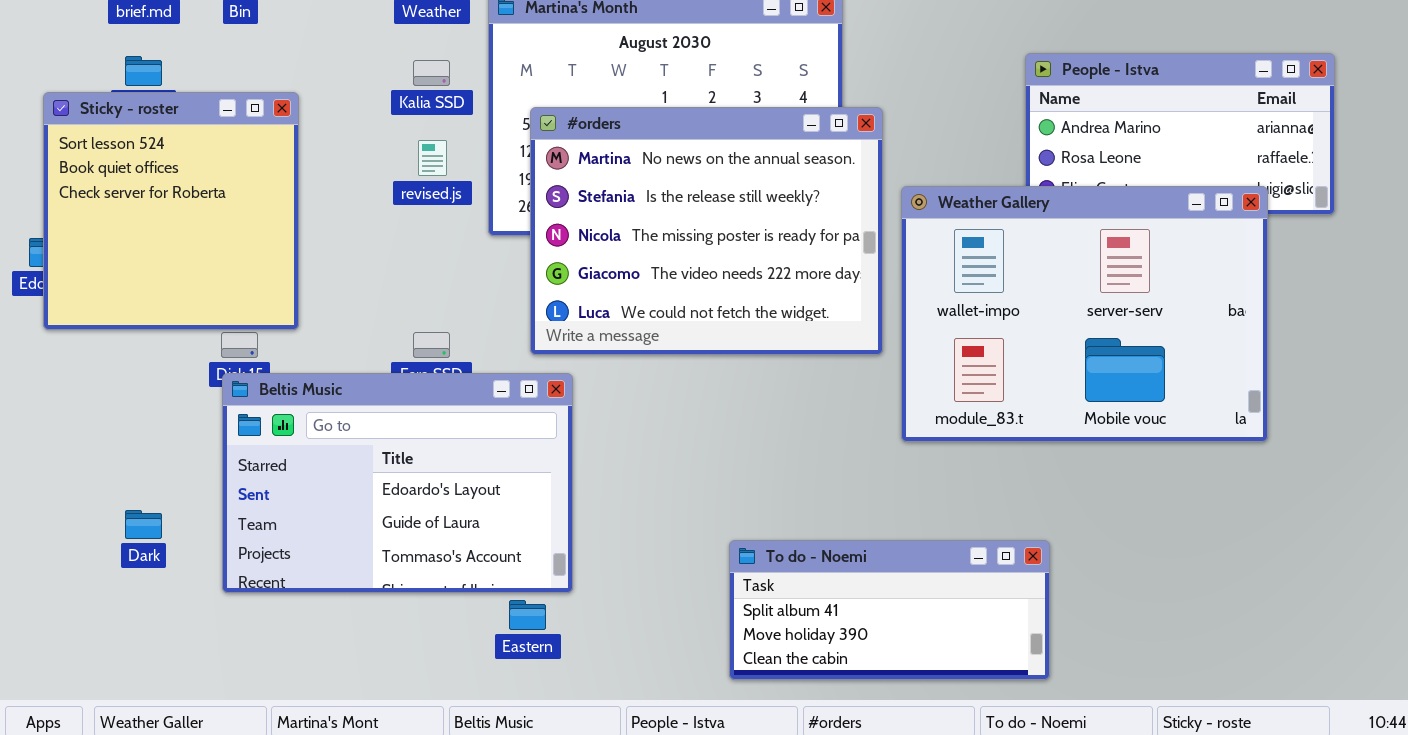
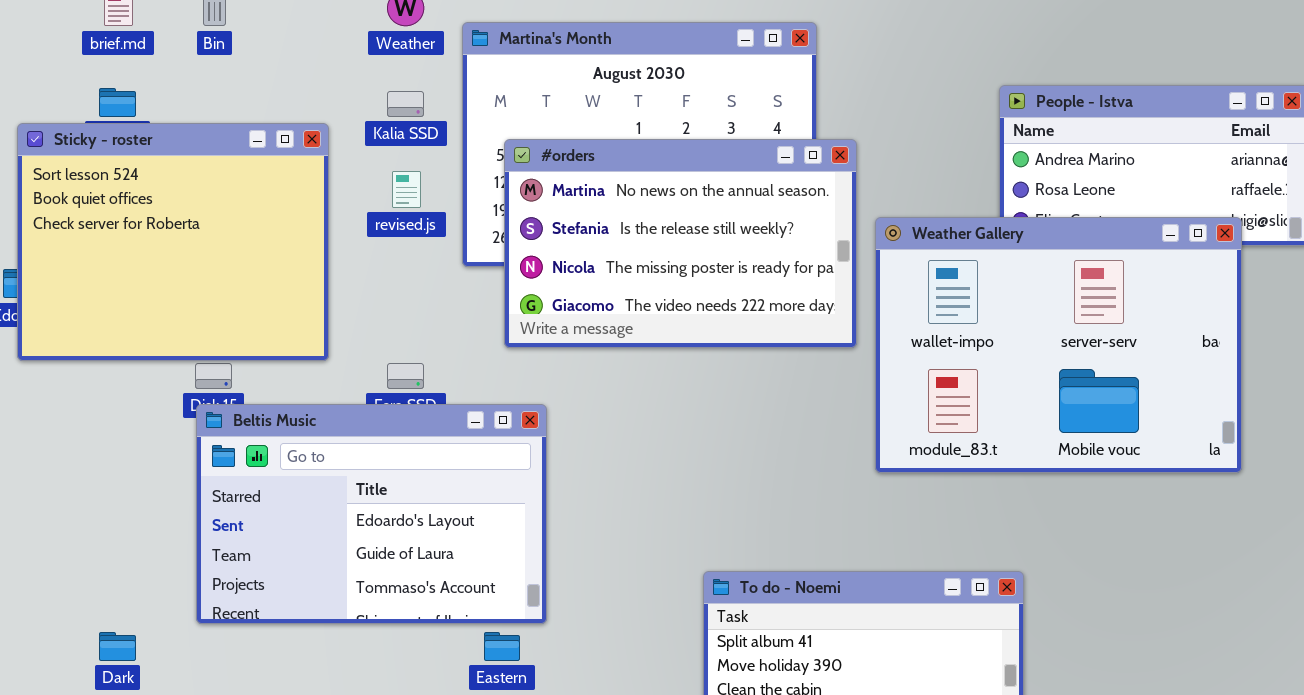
Sticky - roster: [43,92,299,330] -> [17,123,329,361], resized
#orders: [530,107,883,355] -> [504,139,857,348], resized
Dark: [125,510,162,539] -> [99,632,136,661], moved

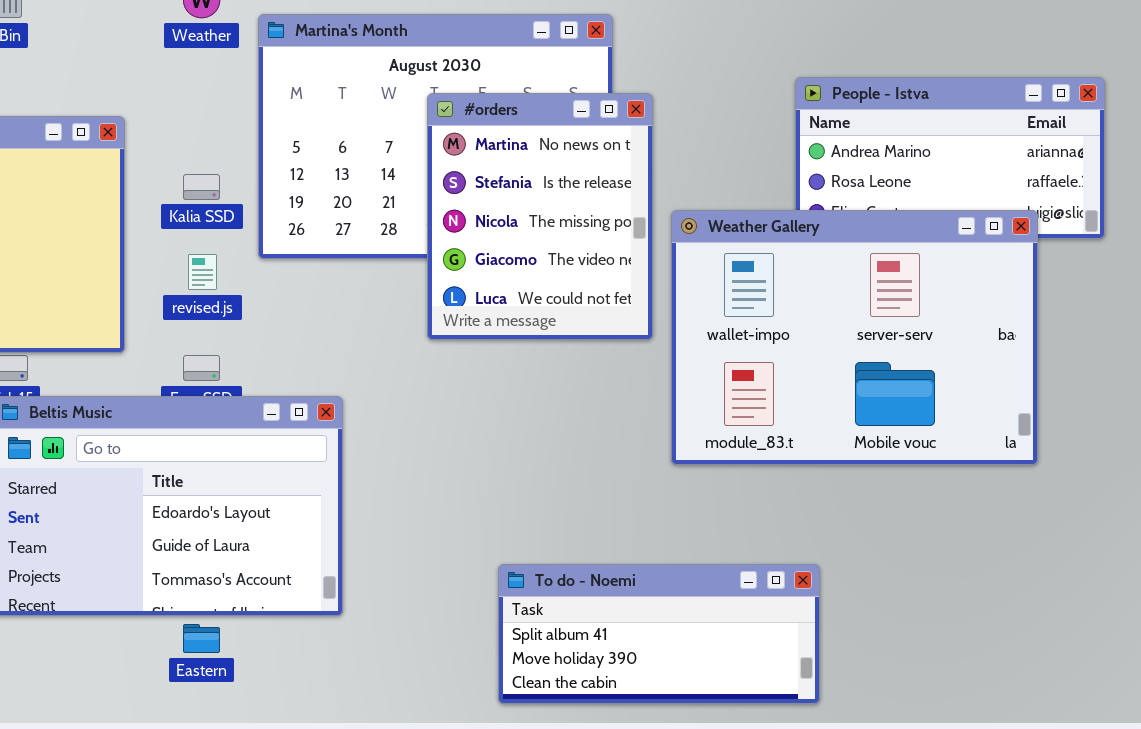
Kalia SSD: [387,91,424,117] -> [183,174,220,200], moved
#orders: [504,139,857,348] -> [427,93,653,340], resized
revised.js: [392,171,421,208] -> [188,254,217,290], moved
Eastern: [484,632,520,661] -> [183,624,220,653], moved

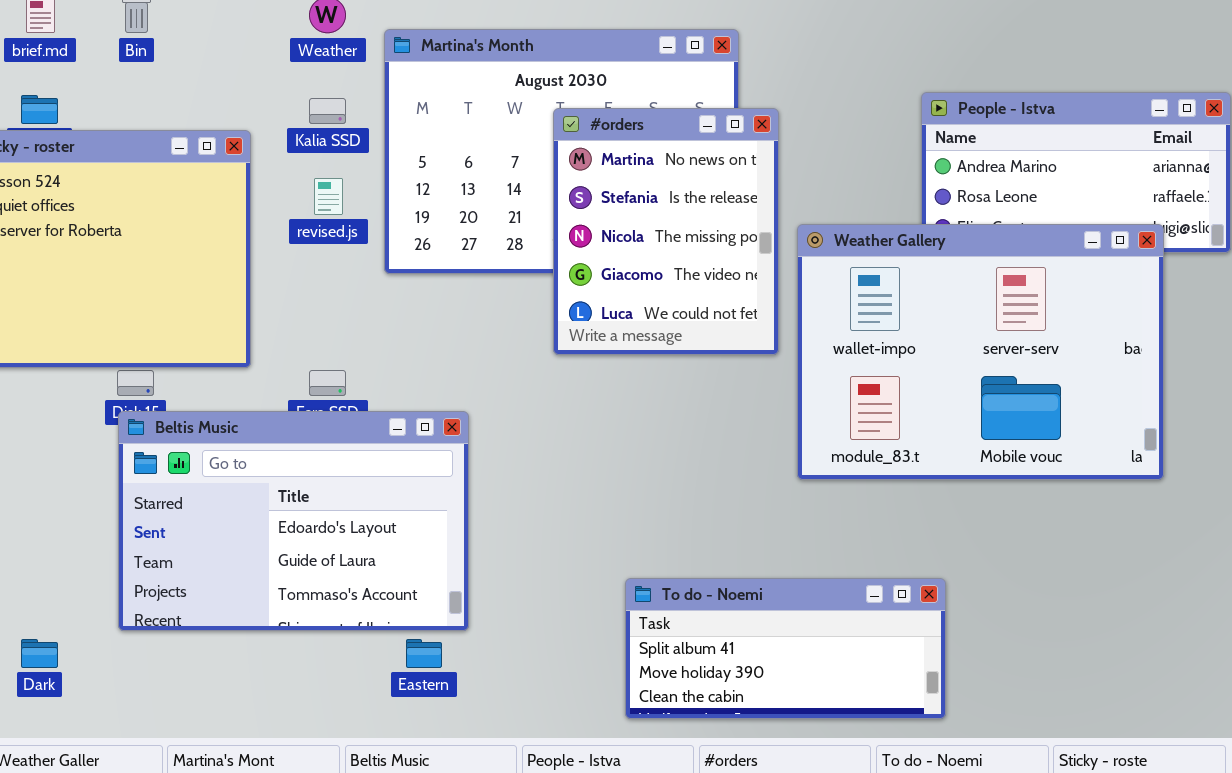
Kalia SSD: [183,174,220,200] -> [309,98,346,124], moved
revised.js: [188,254,217,290] -> [314,178,343,215], moved
Eastern: [183,624,220,653] -> [406,639,442,668], moved

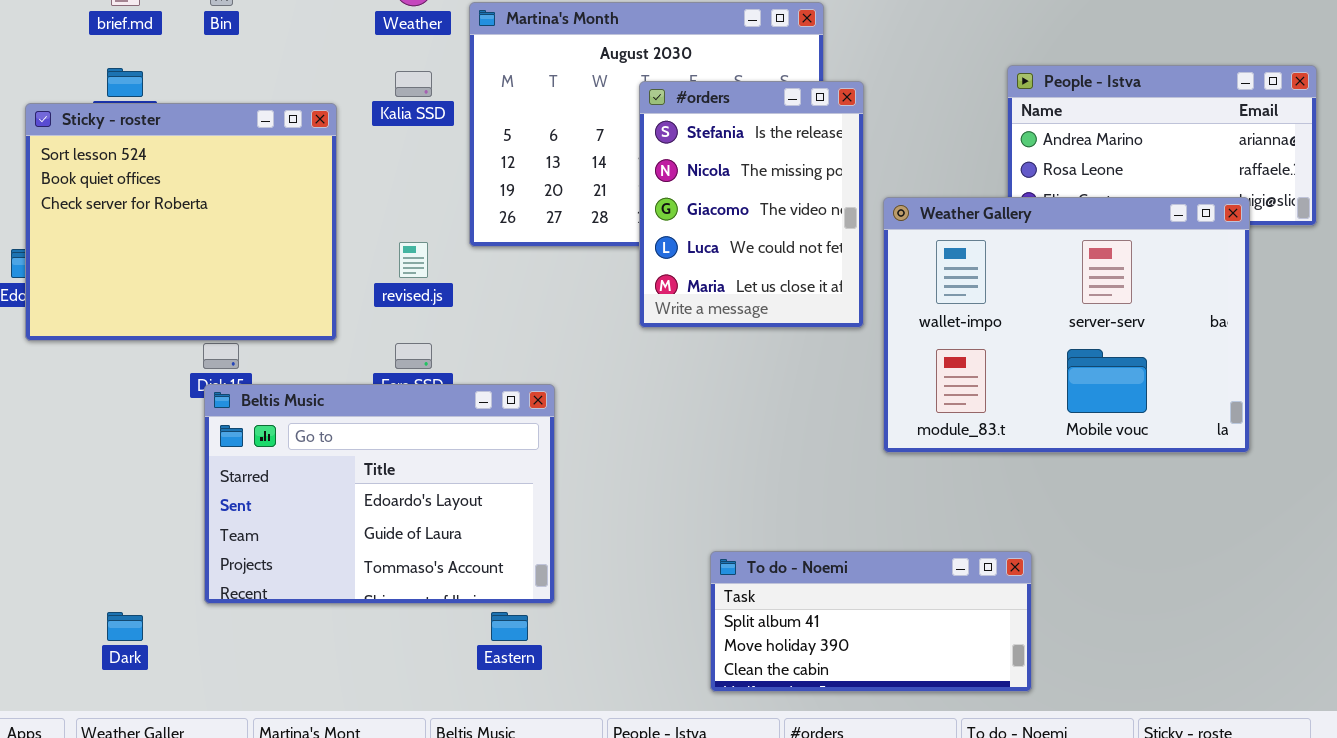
#orders: [553,108,779,355] -> [639,81,864,328], scrolled down 1 row
revised.js: [314,178,343,215] -> [399,242,428,278], moved

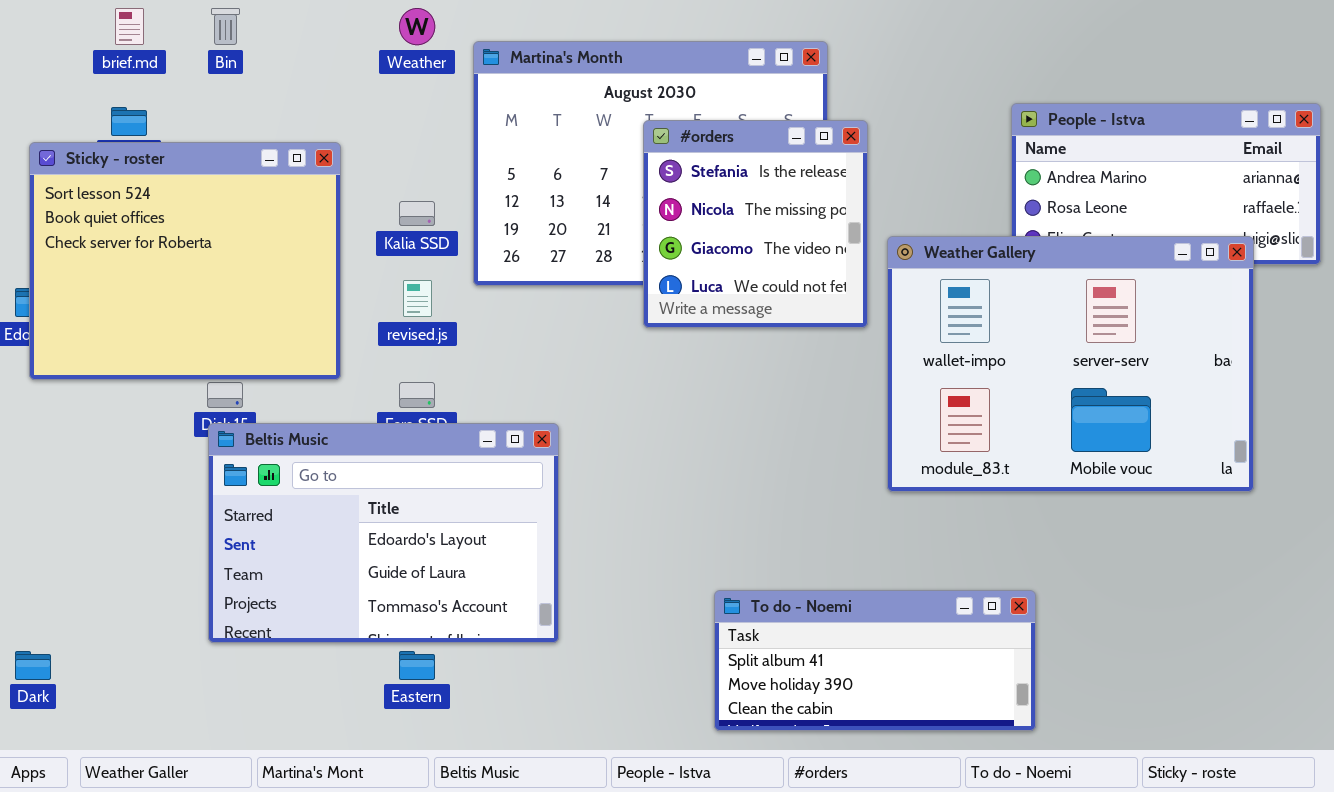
Kalia SSD: [395,71,432,97] -> [399,201,435,226], moved
#orders: [639,81,864,328] -> [643,120,868,328], resized
Dark: [107,612,143,641] -> [15,651,51,680], moved
Eastern: [491,612,528,641] -> [399,651,435,680], moved

